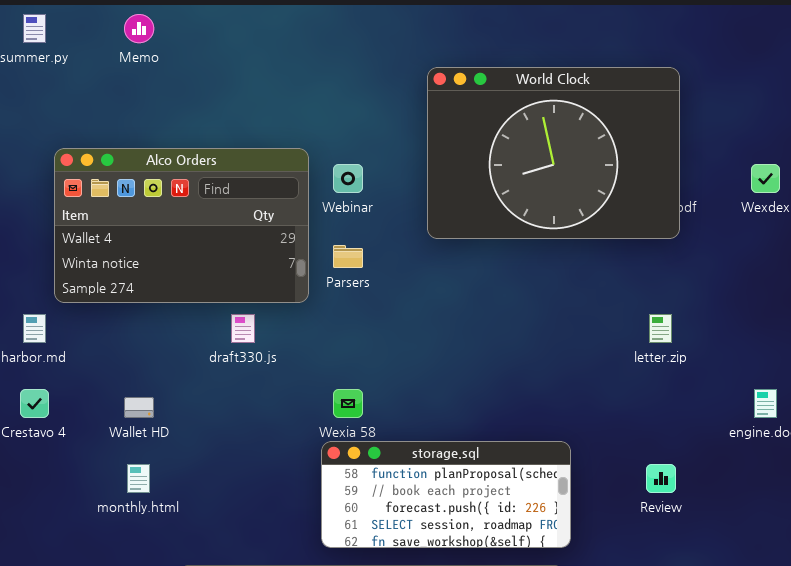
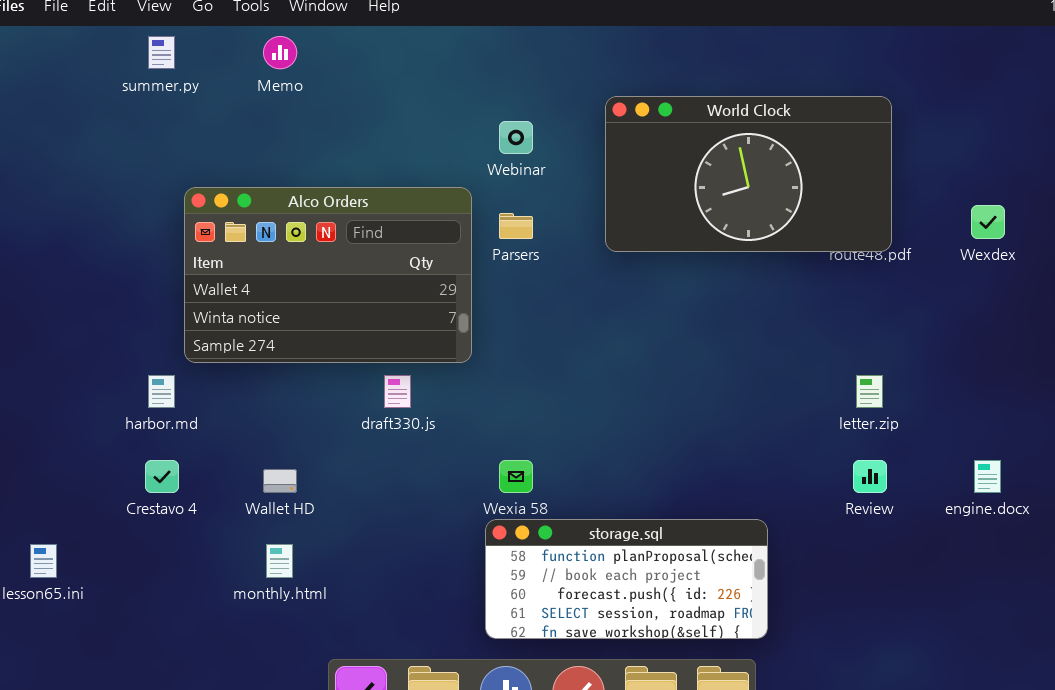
World Clock: [427,67,680,239] -> [605,96,892,252], resized
Webinar: [333,164,363,193] -> [499,121,533,154], moved
Parsers: [333,245,363,268] -> [499,213,533,239], moved
Review: [646,464,676,493] -> [853,460,887,493], moved

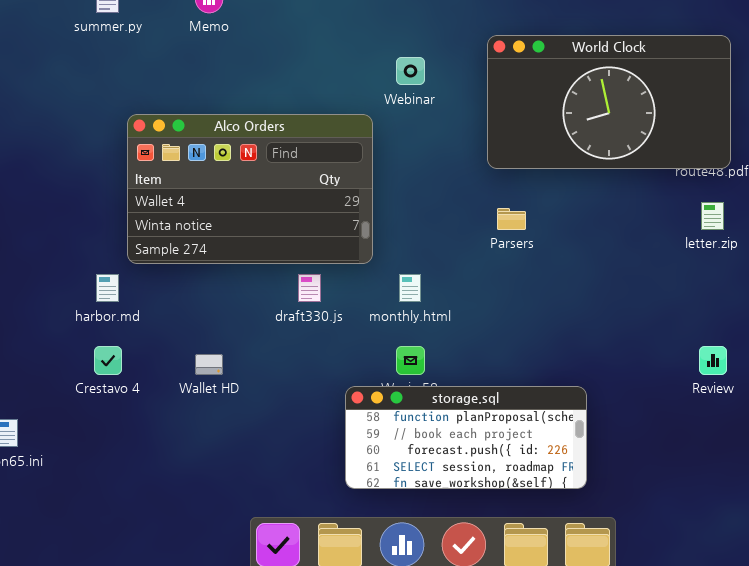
Parsers: [499,213,533,239] -> [497,208,526,230], moved
letter.zip: [856,375,883,408] -> [701,202,724,230], moved
storage.sql: [485,519,768,639] -> [345,386,587,489], moved
monthly.html: [266,544,293,578] -> [399,274,421,302], moved

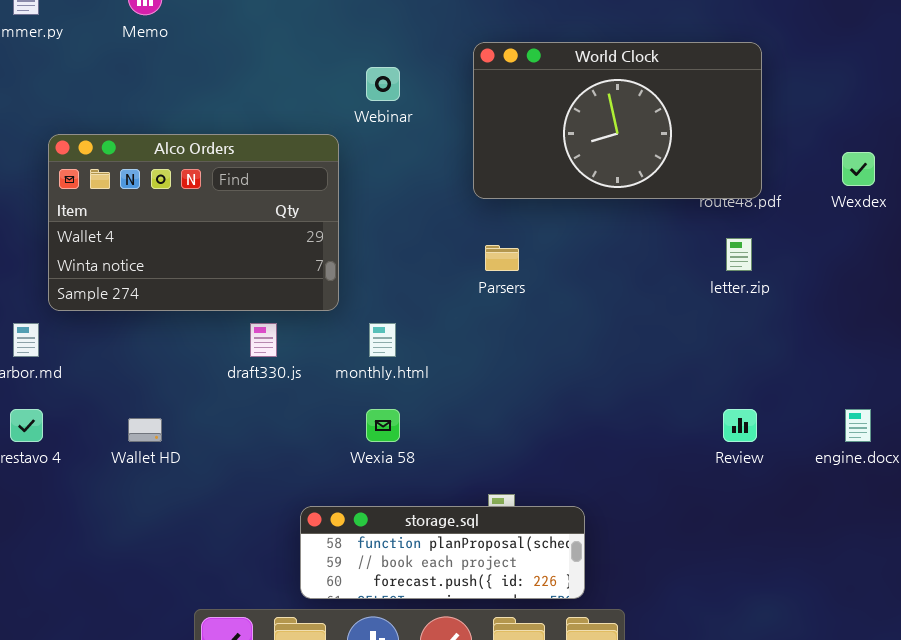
storage.sql: [345,386,587,489] -> [300,506,585,599], moved, resized

